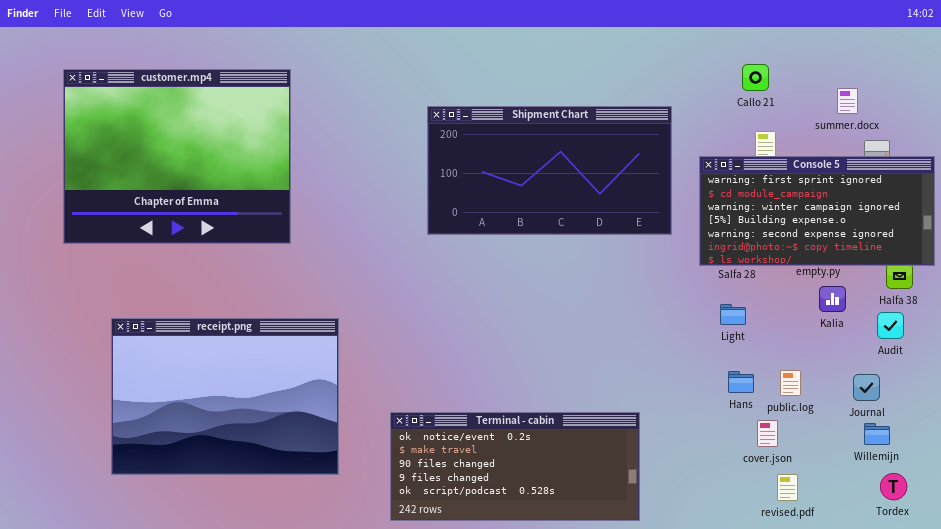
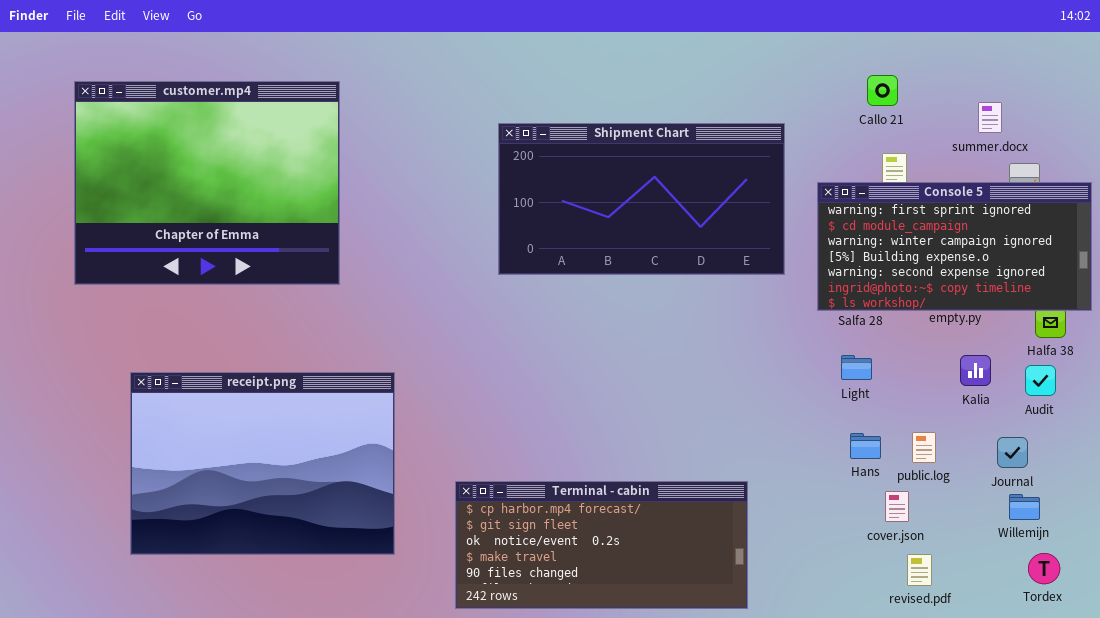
Kalia: [819,286,846,312] -> [960,355,991,386], moved
Terminal - cabin: [390,412,640,521] -> [455,481,748,609], scrolled up 2 rows

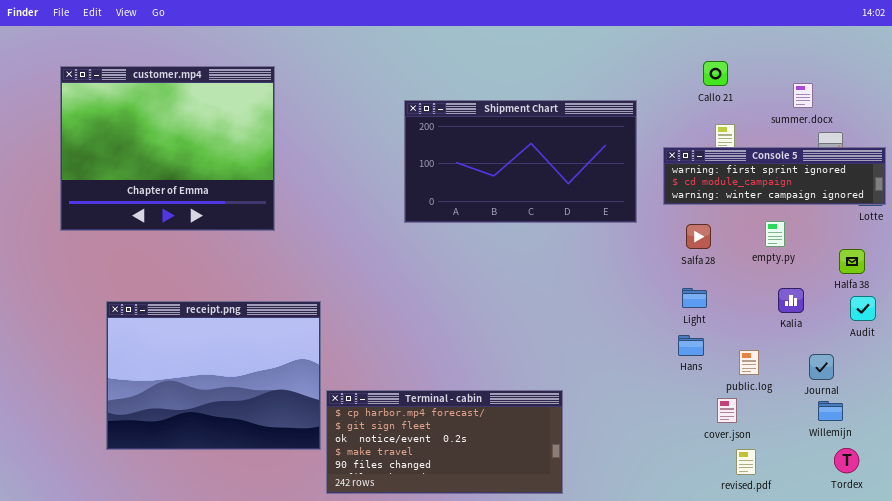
Console 5: [817,182,1092,311] -> [663,147,886,205], resized
Audit: [1025,365,1056,396] -> [850,296,876,321], moved
Hans: [850,433,881,459] -> [678,335,704,356], moved
Terminal - cabin: [455,481,748,609] -> [326,390,563,494], moved

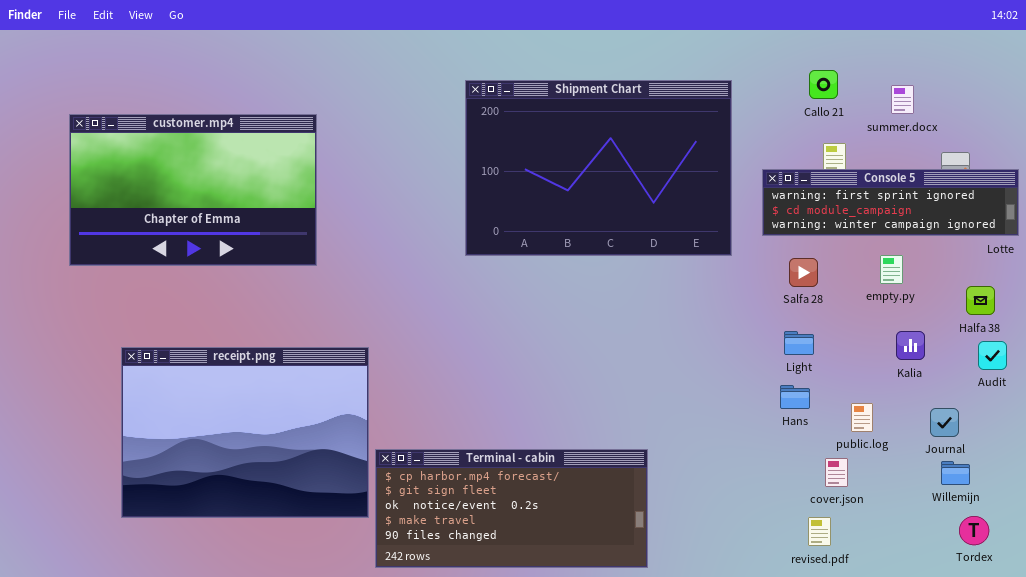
customer.mp4: [60,66,275,231] -> [69,114,317,266], resized
summer.docx: [793,83,813,108] -> [891,85,914,114], moved
Shipment Chart: [404,100,637,223] -> [465,80,732,256], resized
revised.pdf: [736,449,756,475] -> [808,517,831,546], moved

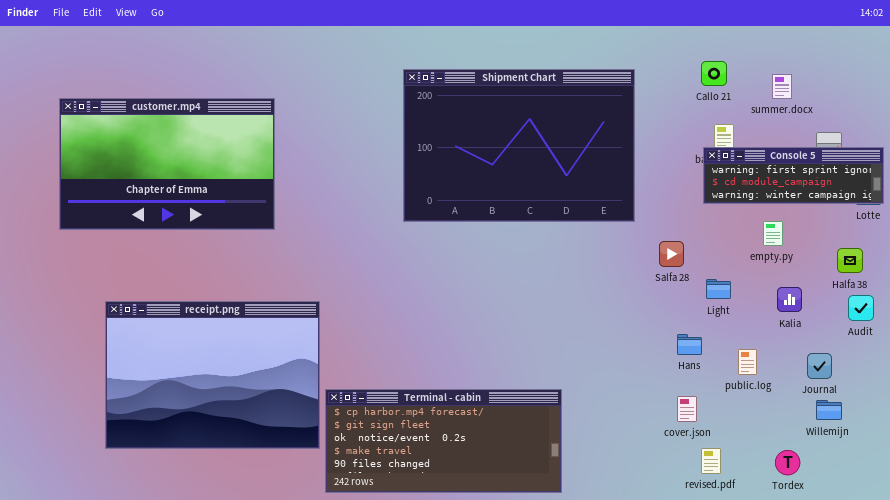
Console 5: [762,169,1019,236] -> [703,147,884,204], resized
Salfa 28: [789,258,818,287] -> [659,241,684,267], moved
Light: [784,331,814,355] -> [706,279,731,299], moved
cover.json: [825,458,848,487] -> [677,396,697,422], moved
Tordex: [959,516,989,545] -> [775,450,800,475], moved

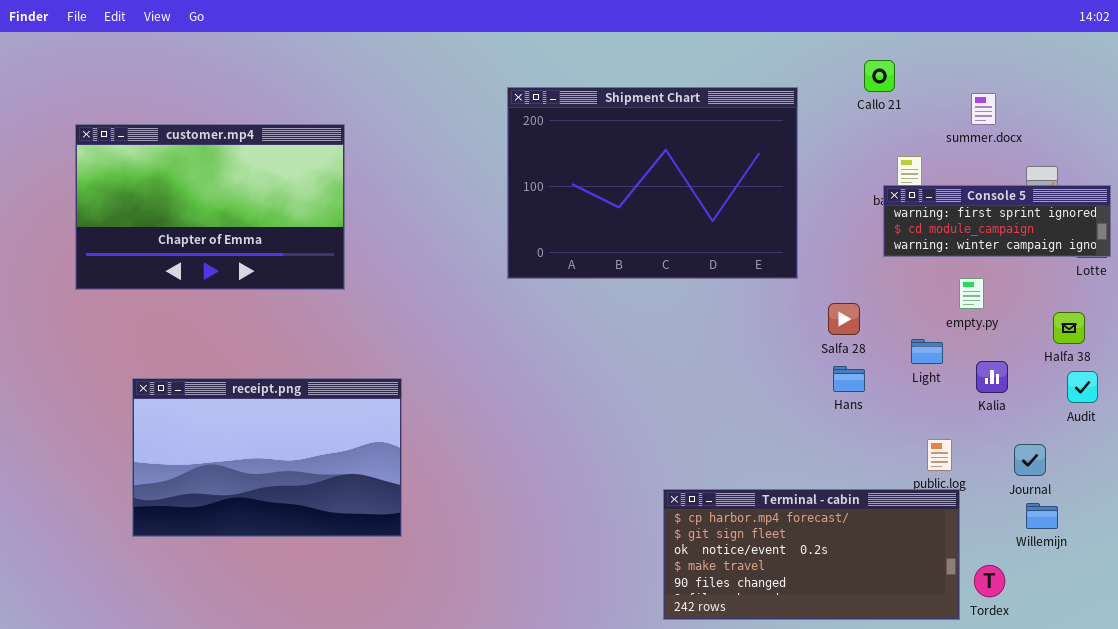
Callo 21: [701,61,727,86] -> [864,60,895,92], moved
Light: [706,279,731,299] -> [911,339,943,364], moved
receipt.png: [105,301,320,449] -> [132,378,402,537], resized
Hans: [677,334,702,355] -> [833,366,865,392], moved
Terminal - cabin: [325,389,562,493] -> [663,489,960,620], moved

